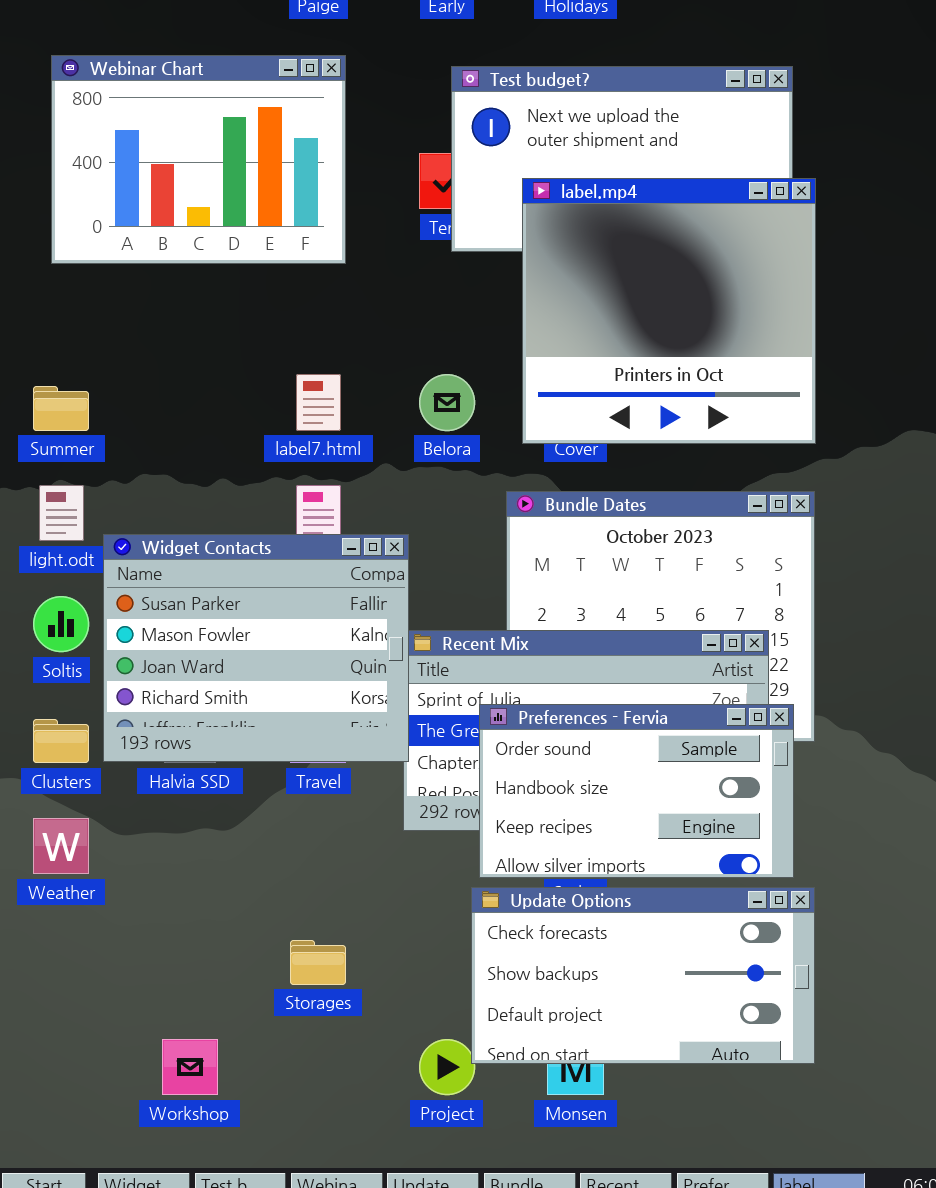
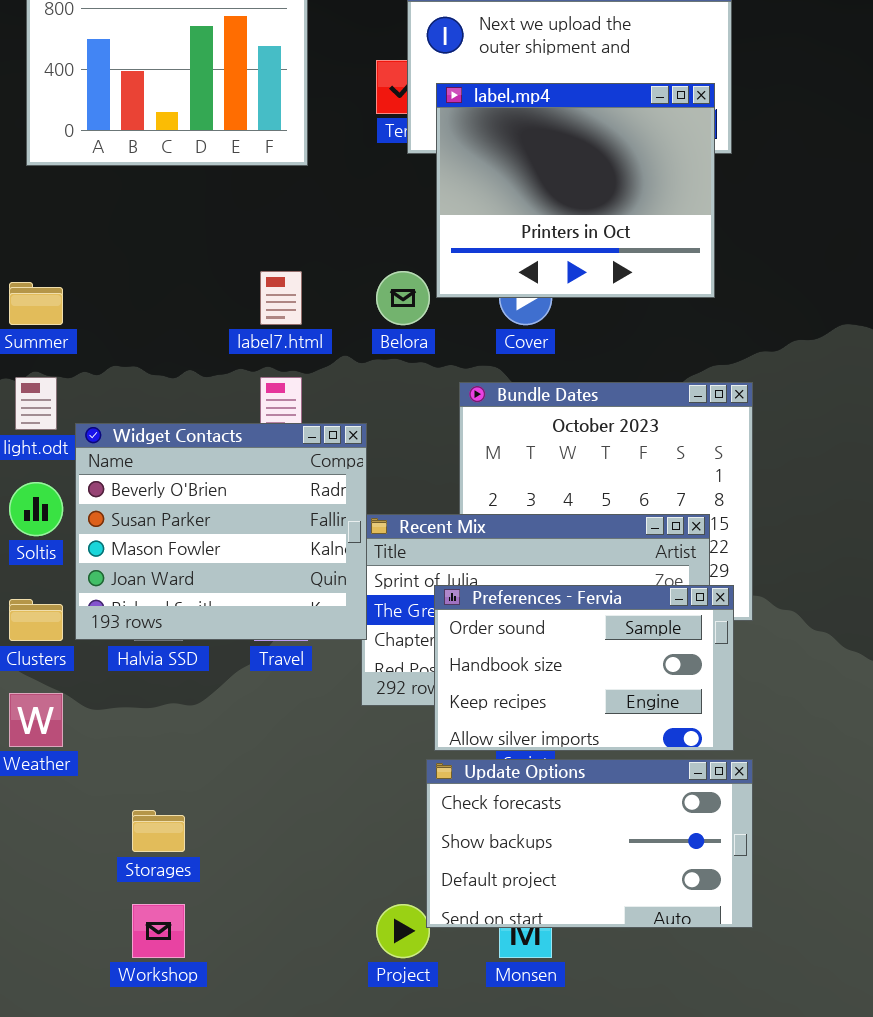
label.mp4: [522,178,816,444] -> [436,83,715,298], moved, resized
Widget Contacts: [103,534,409,762] -> [75,423,367,640], scrolled up 1 row
Storages: [290,940,346,985] -> [132,810,185,852], moved

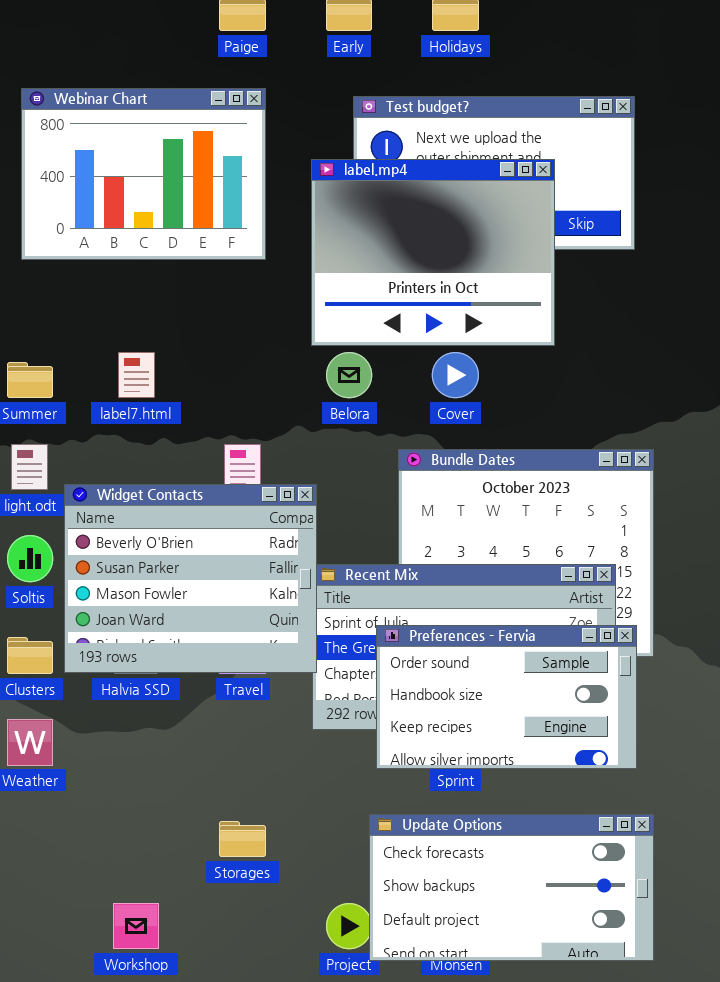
label.mp4: [436,83,715,298] -> [311,159,555,346], moved
label7.html: [260,271,302,325] -> [118,352,155,398], moved
Update Options: [426,759,753,928] -> [369,814,654,961], moved
Storages: [132,810,185,852] -> [219,821,266,857], moved

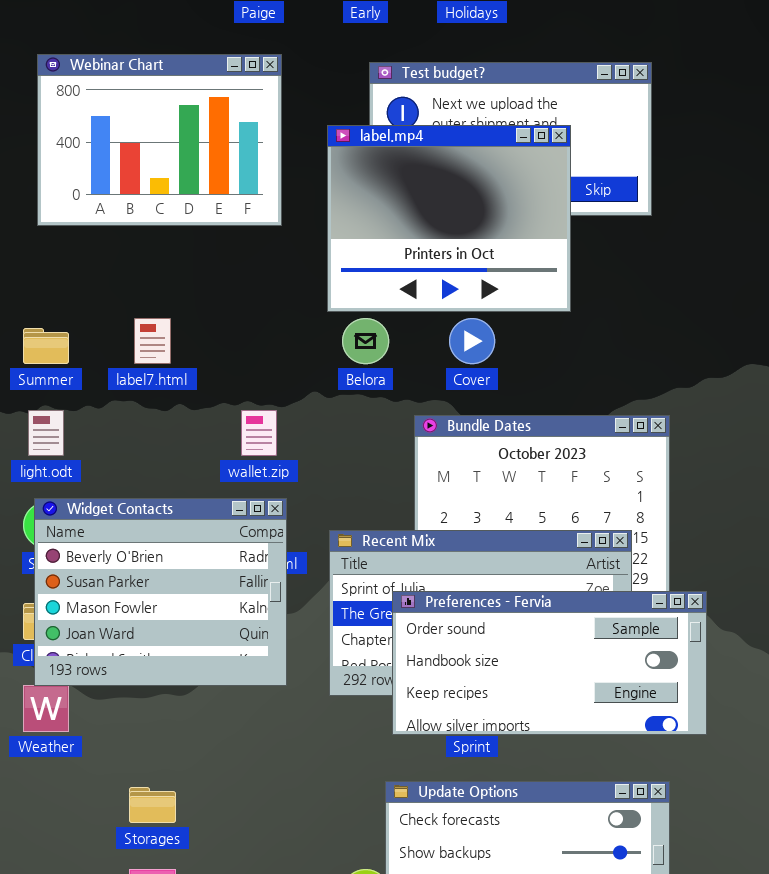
Widget Contacts: [64,484,317,673] -> [34,498,287,686], moved
Preferences - Fervia: [376,625,637,769] -> [392,591,707,735], resized
Storages: [219,821,266,857] -> [129,787,176,823], moved

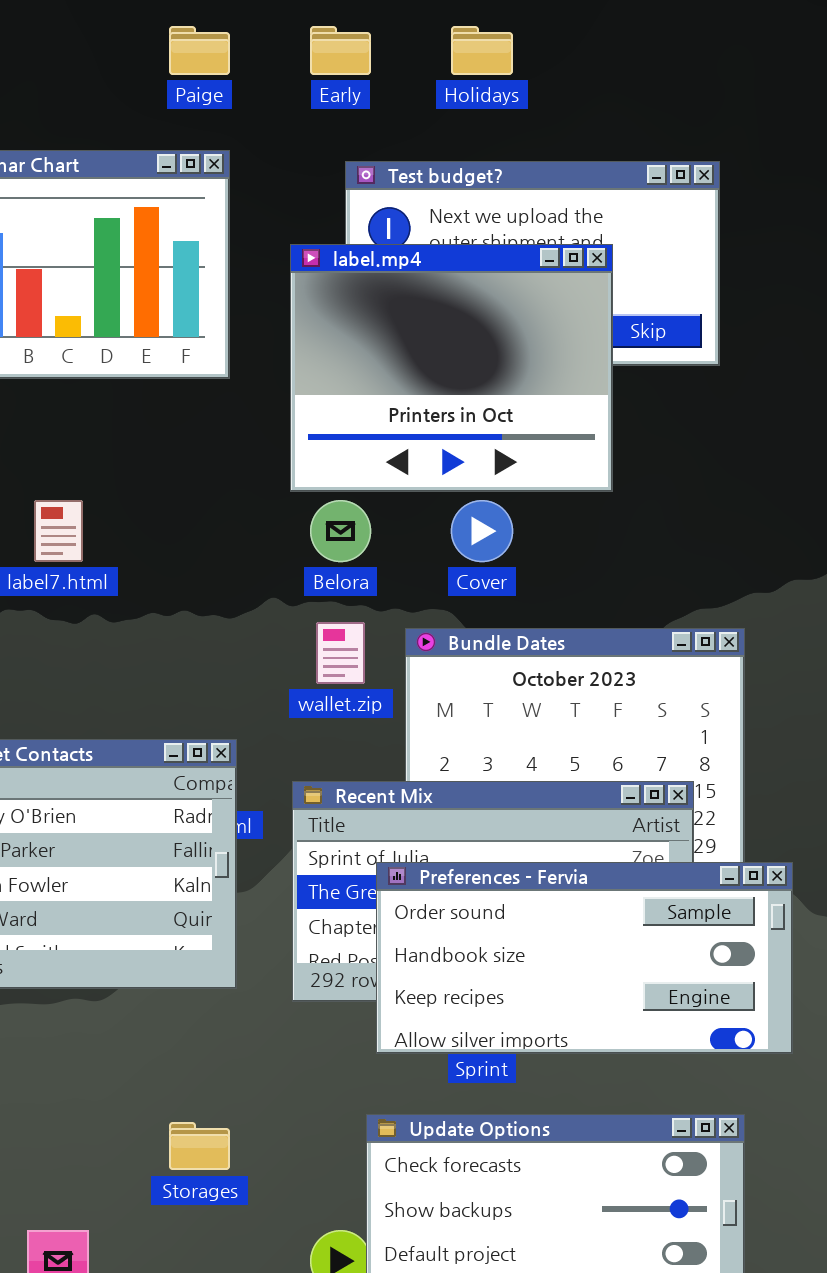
wallet.zip: [241,410,277,456] -> [316,622,365,684], moved
Storages: [129,787,176,823] -> [169,1122,230,1170], moved

